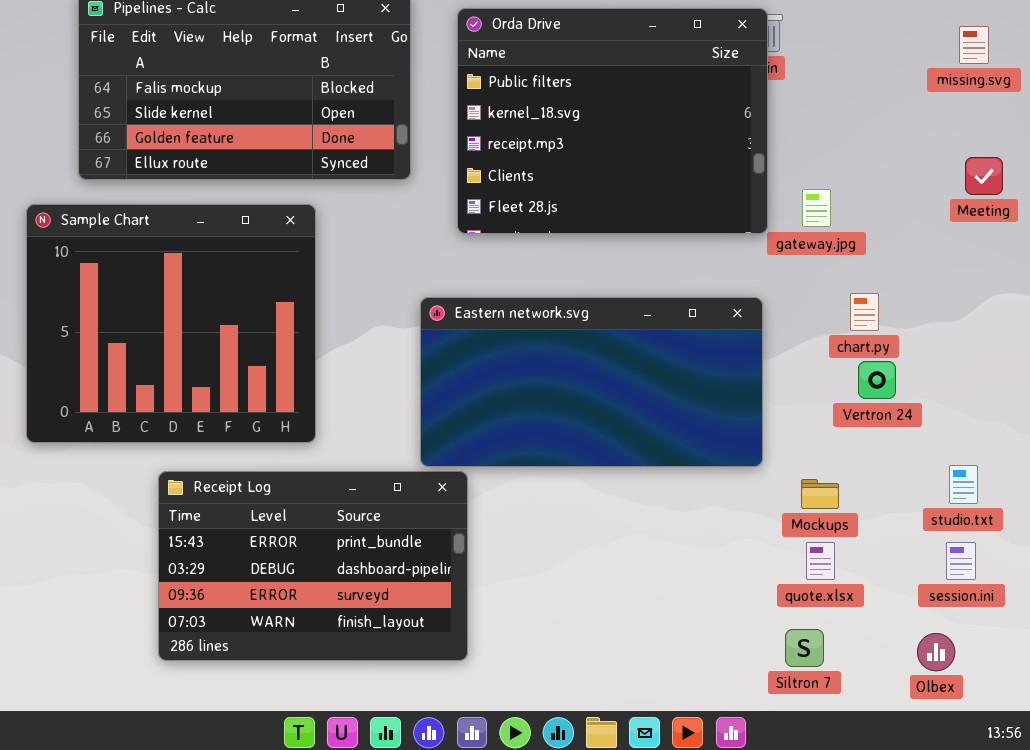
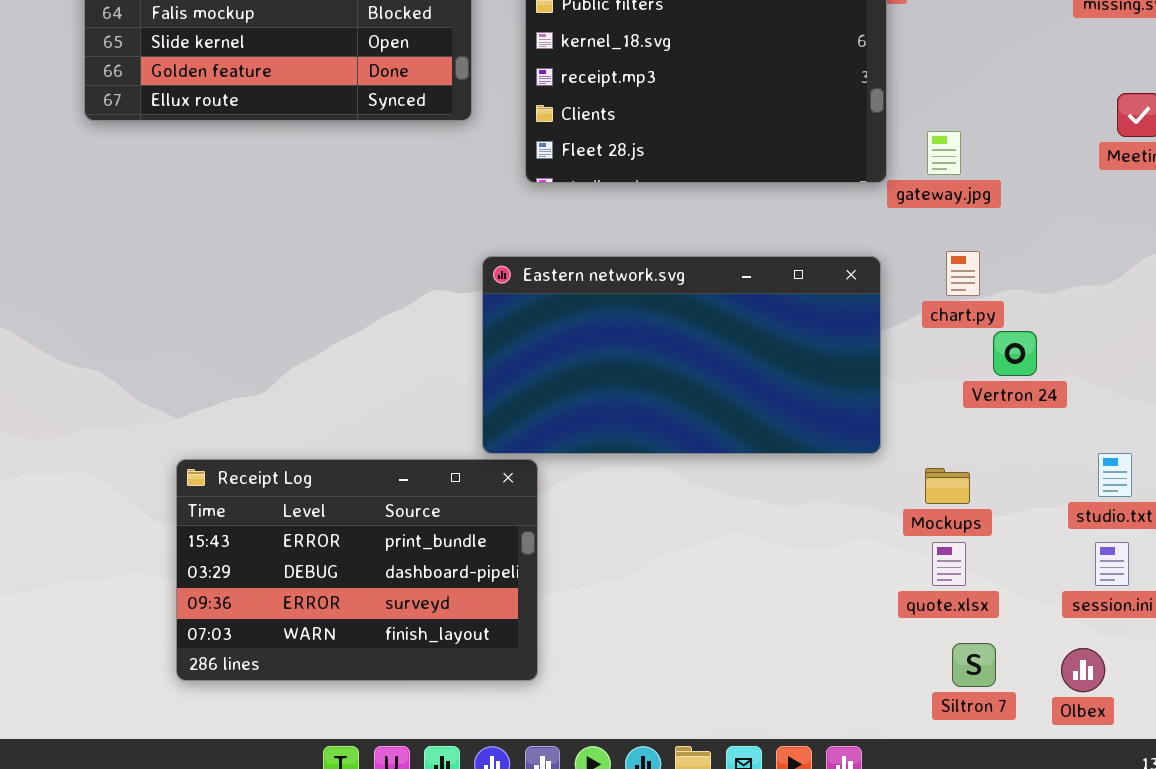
Sample Chart: [26,204,316,443] -> none, closed
chart.py: [850,293,879,331] -> [946,251,980,296], moved
Siltron 7: [785,629,824,667] -> [952,643,996,687], moved

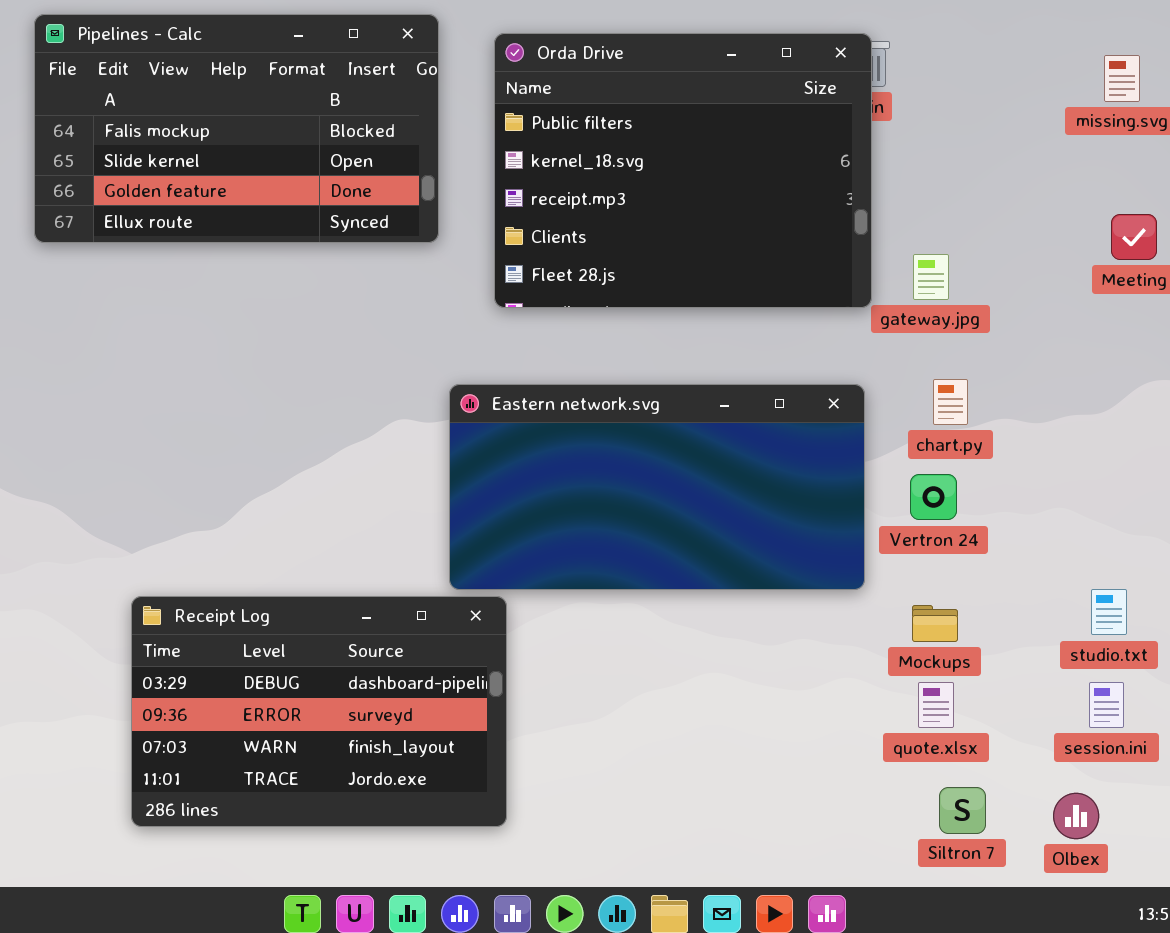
Vertron 24: [993,331,1037,376] -> [910,474,957,520], moved
Receipt Log: [176,459,538,681] -> [131,596,507,827], scrolled down 1 row

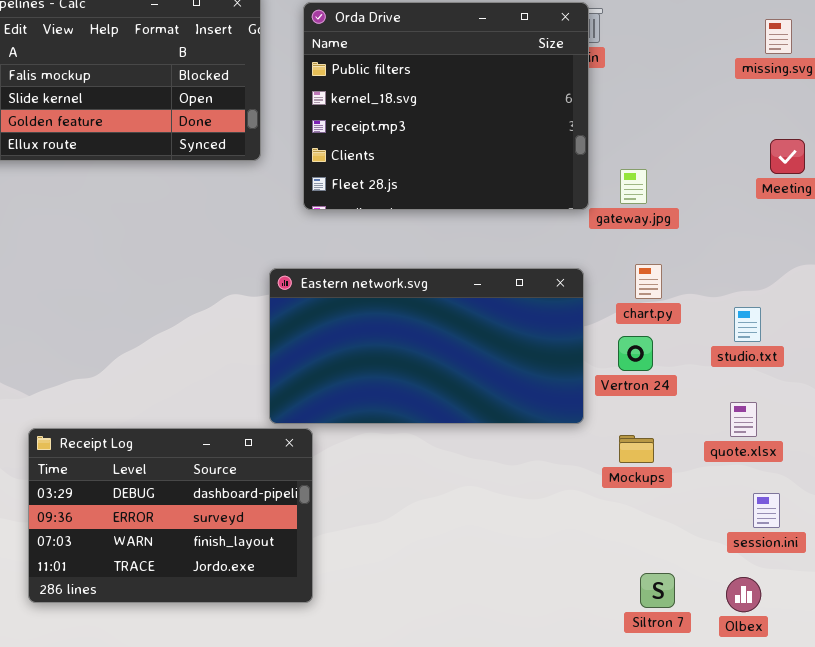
studio.txt: [1091,589,1127,635] -> [734,307,761,342], moved
quote.xlsx: [918,682,954,728] -> [730,402,757,437], moved

